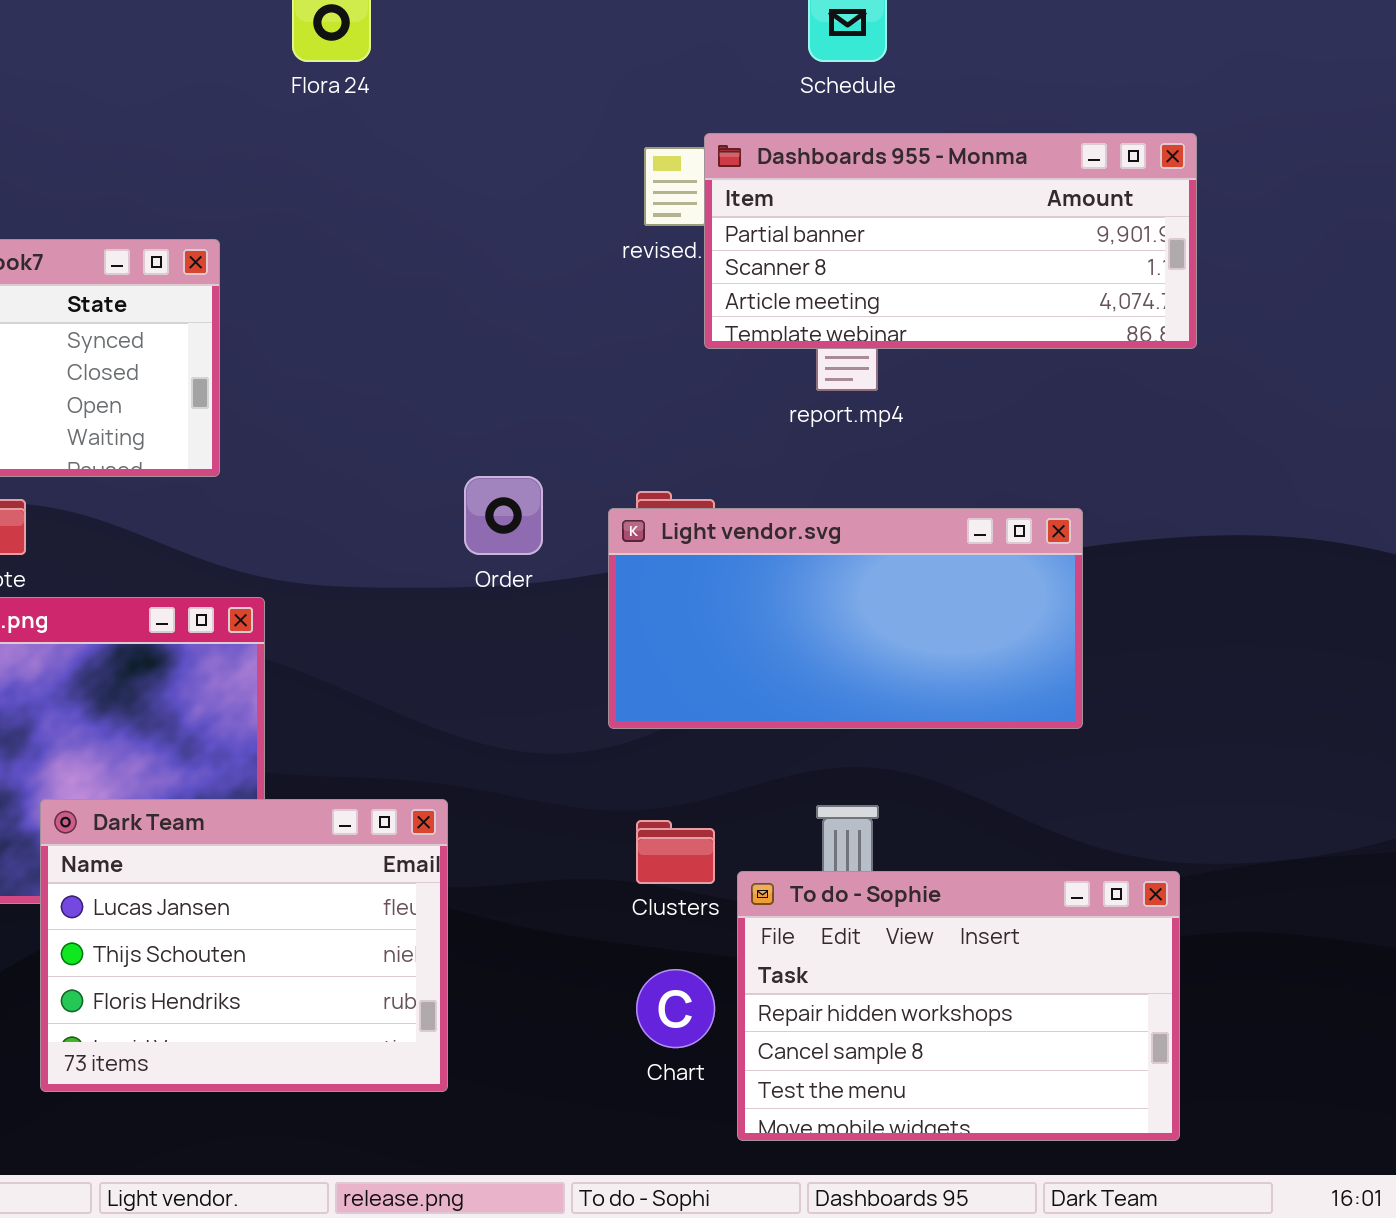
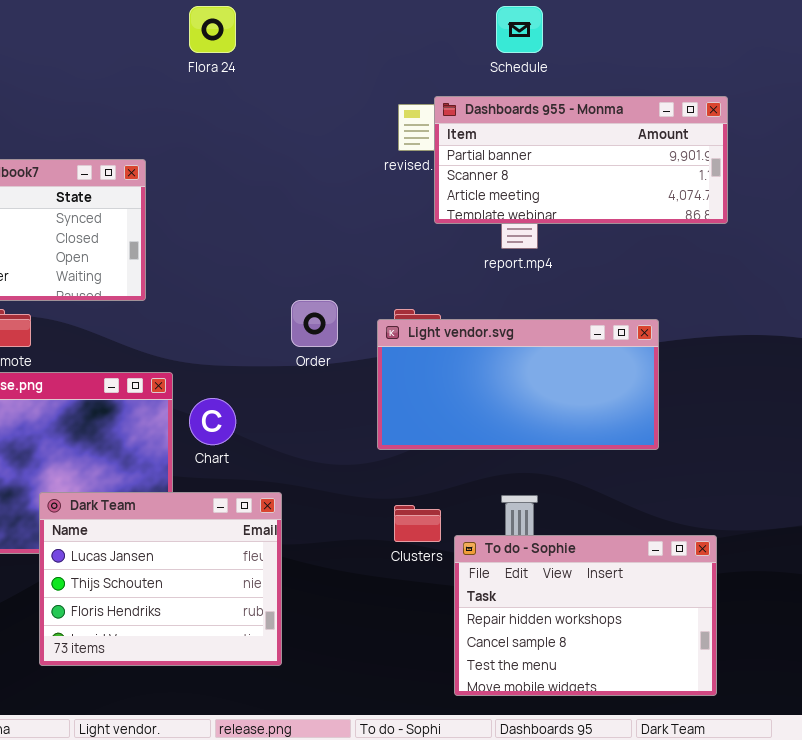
Chart: [636,969,715,1048] -> [189,398,236,445], moved

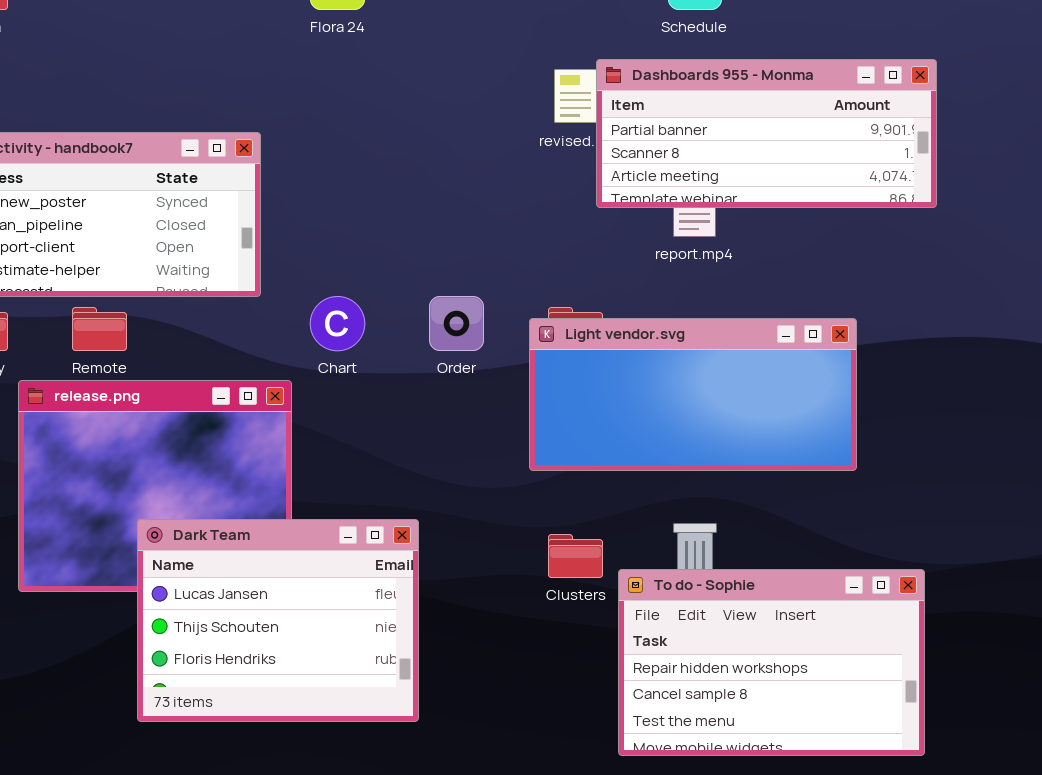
Chart: [189,398,236,445] -> [310,296,365,351], moved

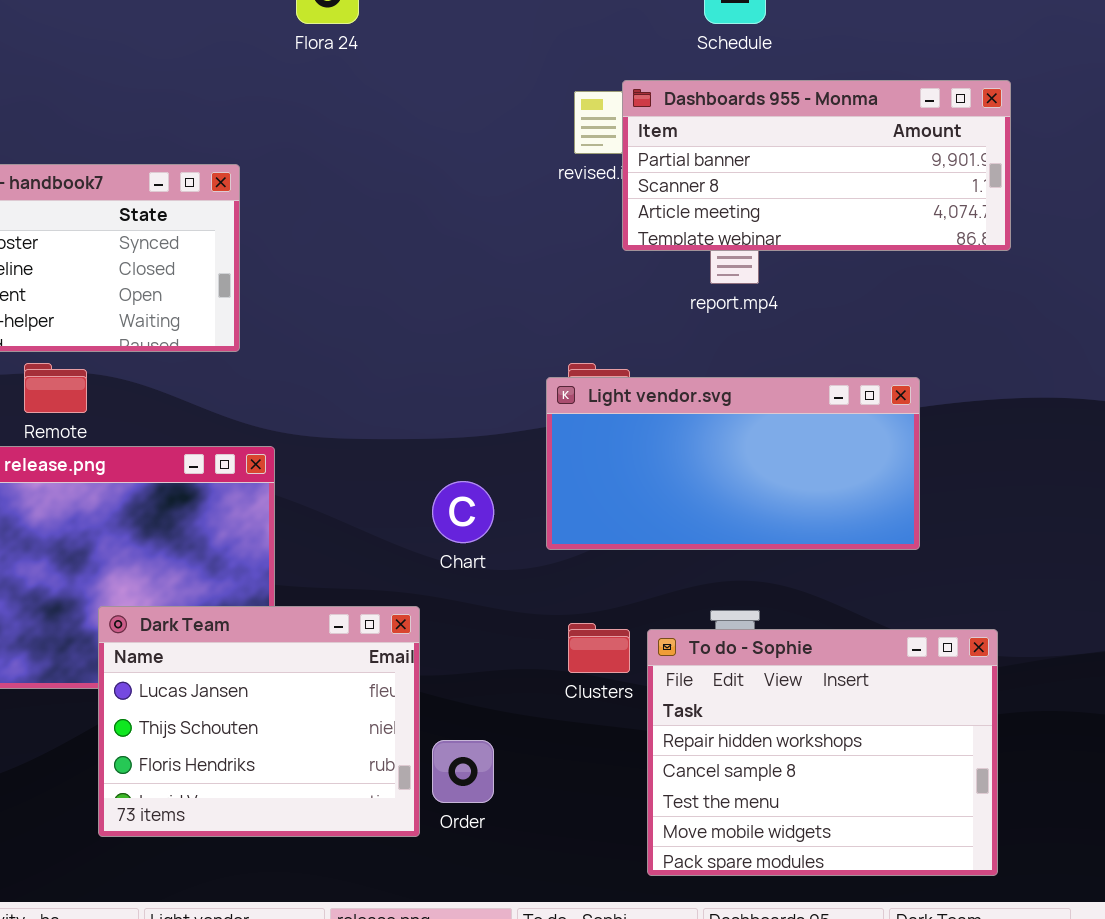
Chart: [310,296,365,351] -> [432,481,494,543], moved
Order: [429,296,484,351] -> [432,740,494,803], moved
To do - Sophie: [618,569,925,756] -> [647,629,998,876], resized

